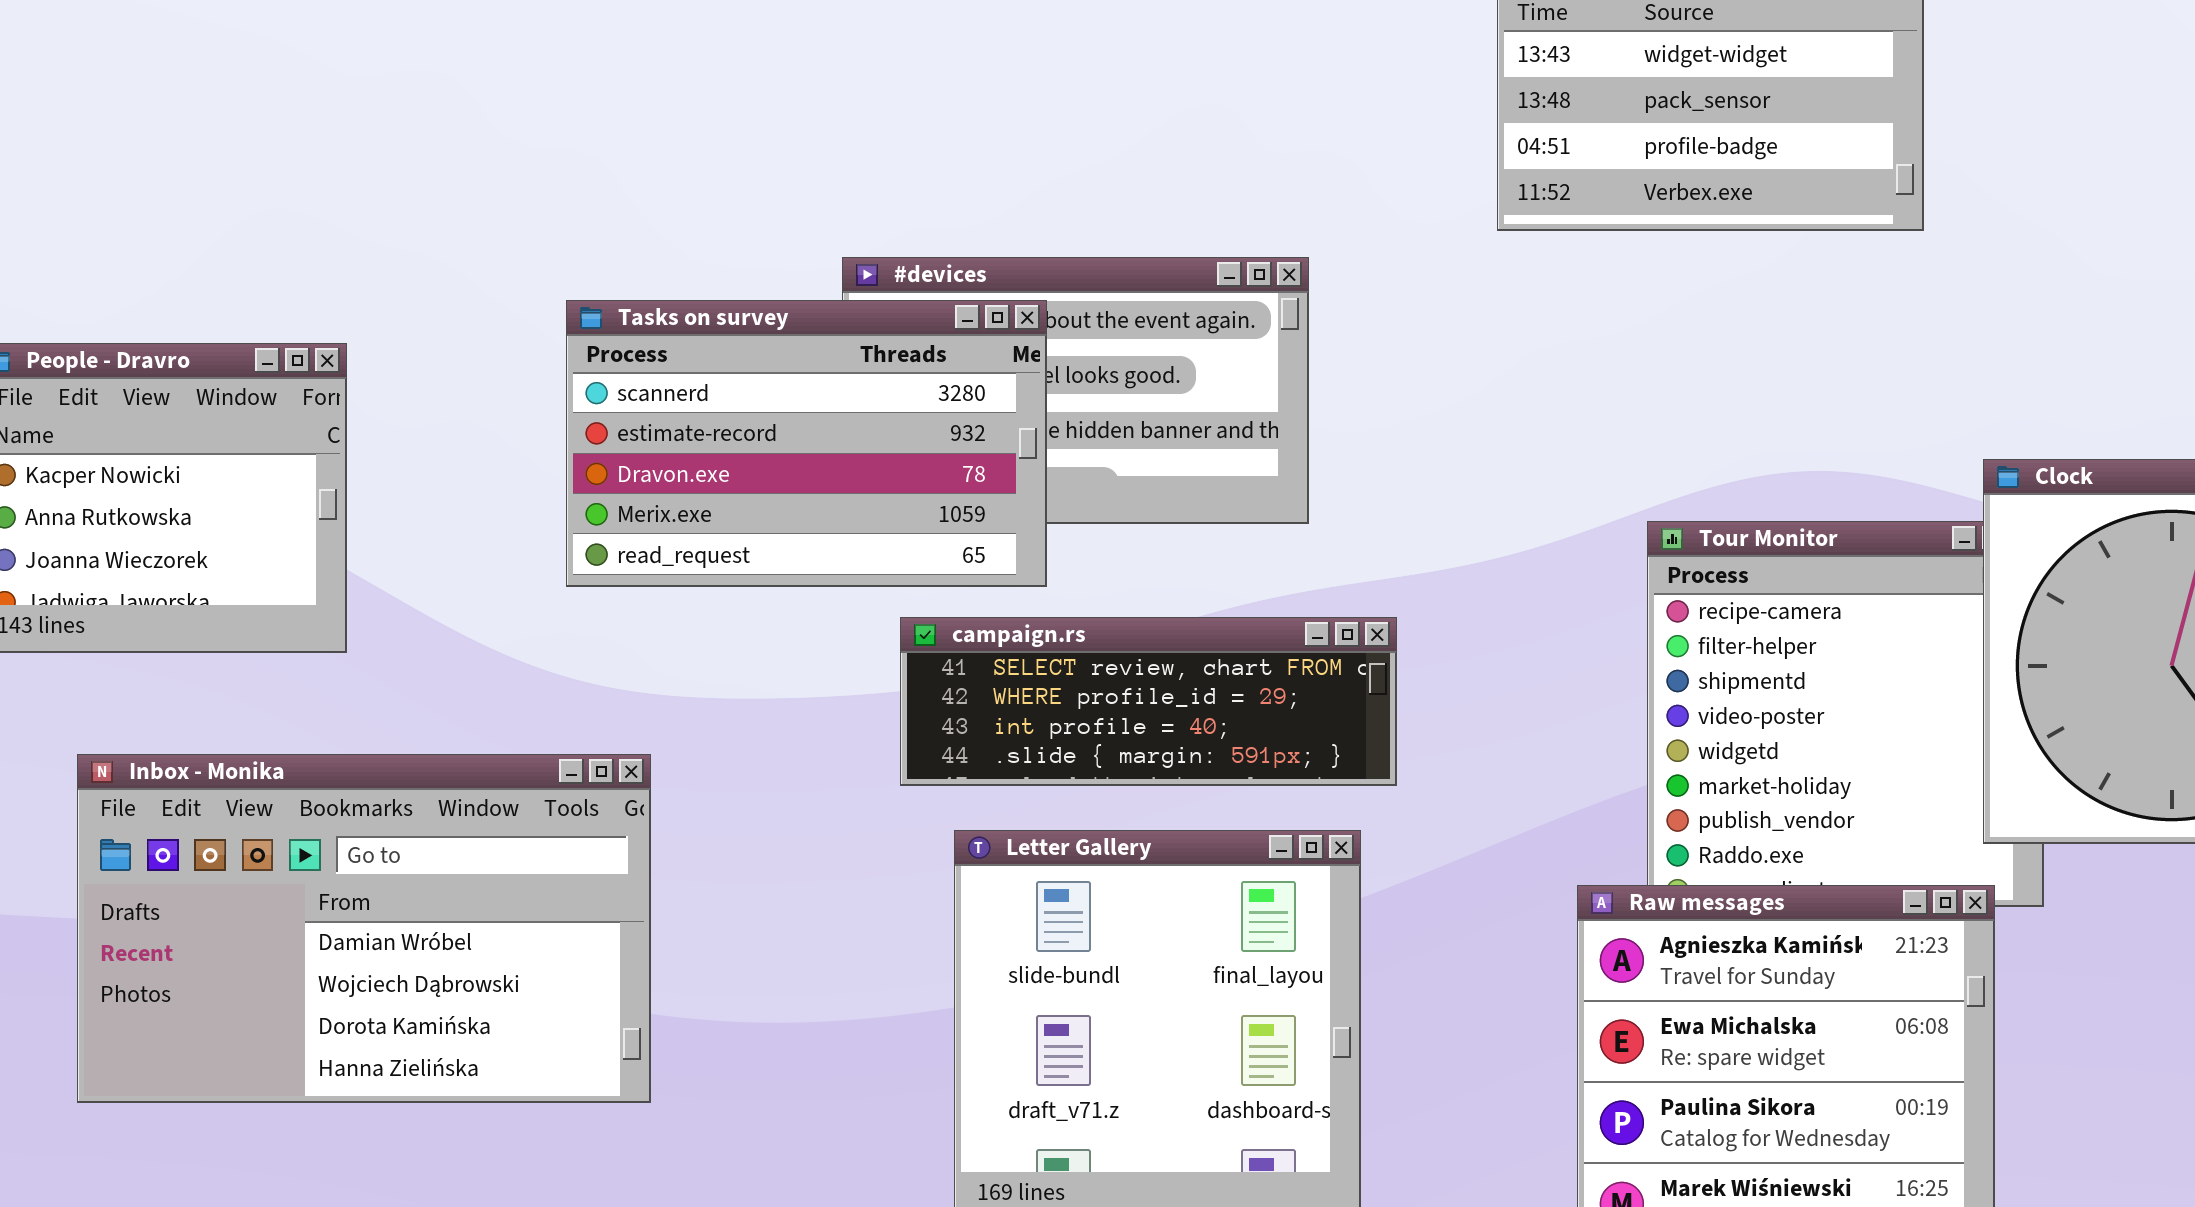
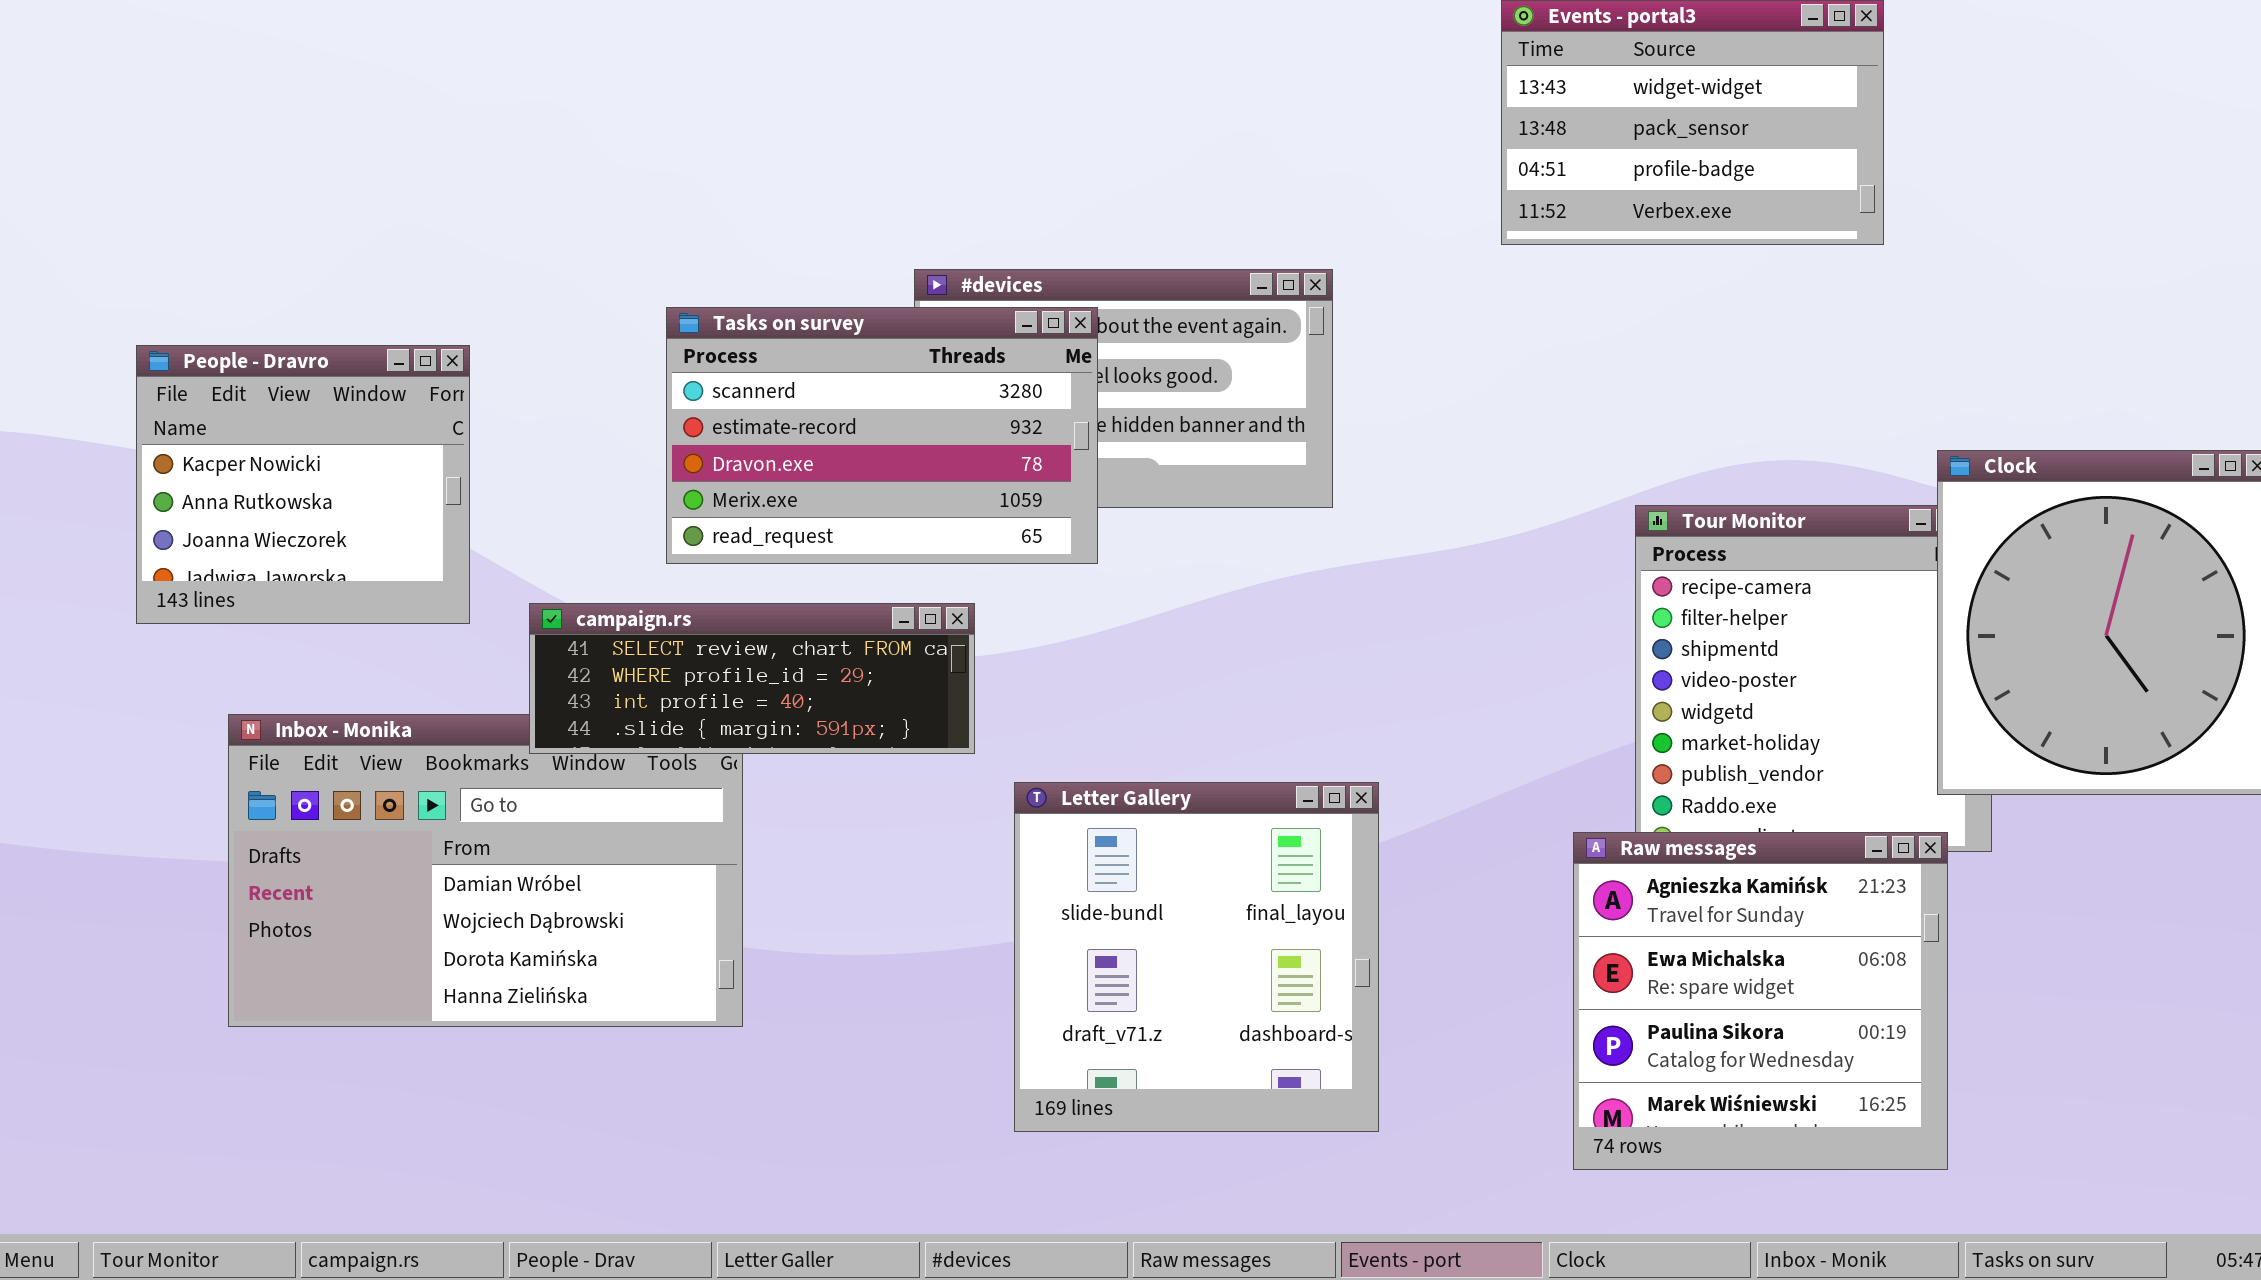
campaign.rs: [900,617,1397,786] -> [529,603,975,754], moved

